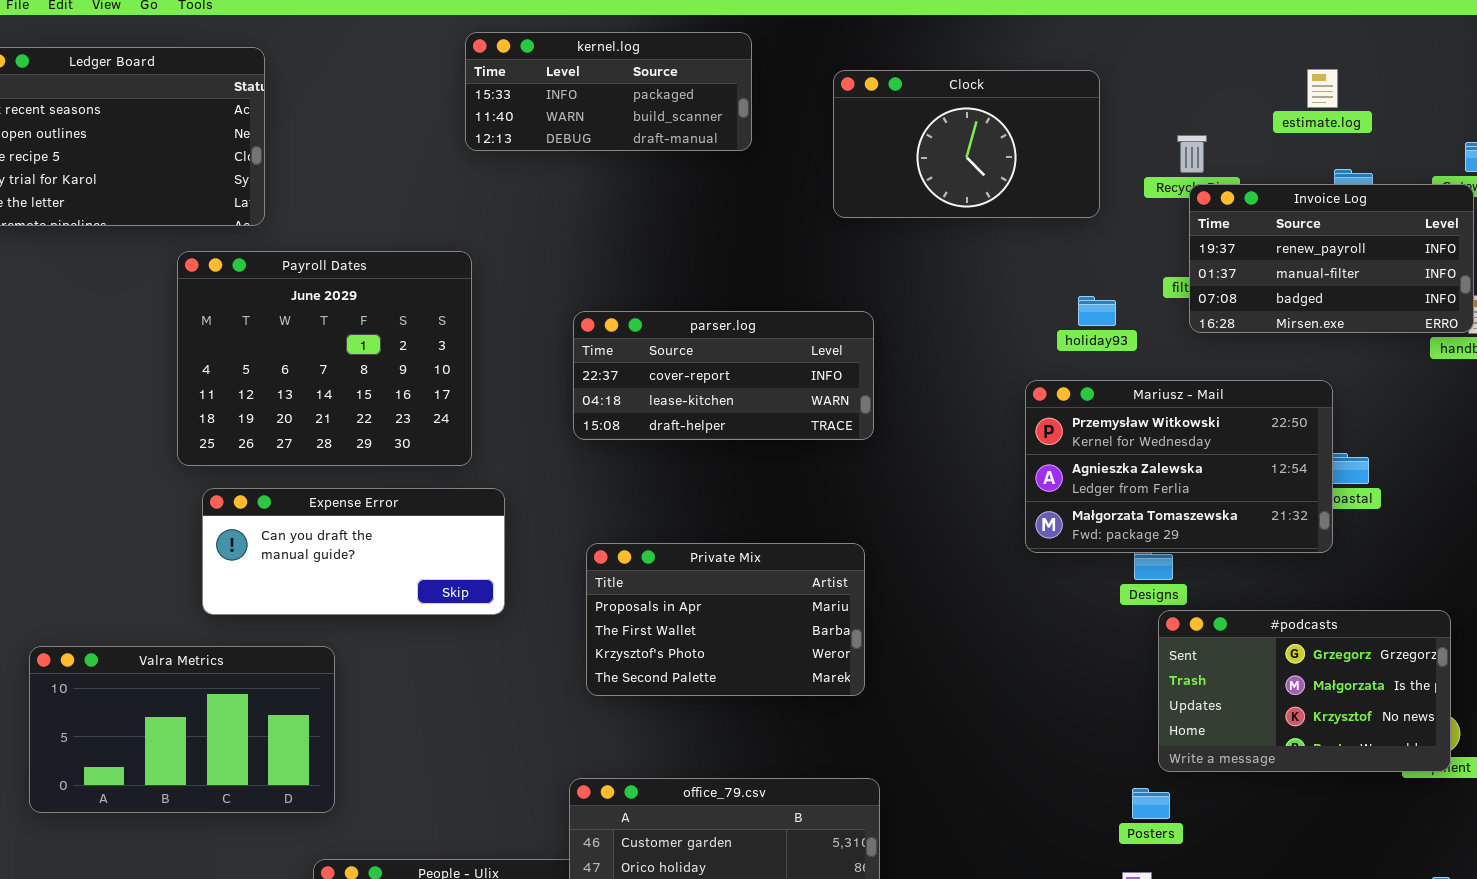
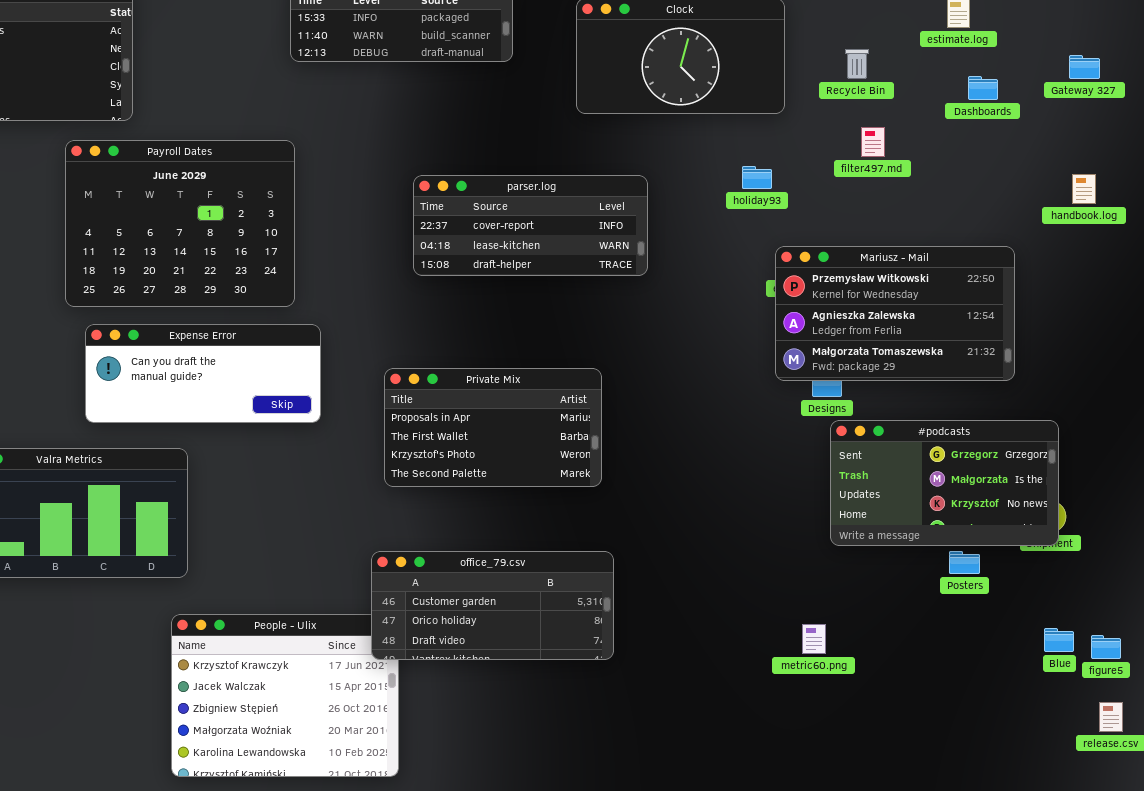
Invoice Log: [1189,184,1474,333] -> none, closed
holiday93: [1078,296,1116,326] -> [742,166,772,189], moved
parser.log: [573,311,874,440] -> [413,175,648,276], moved
Mariusz - Mail: [1025,380,1333,553] -> [775,246,1015,381], moved
Posters: [1132,788,1170,819] -> [949,551,980,574], moved

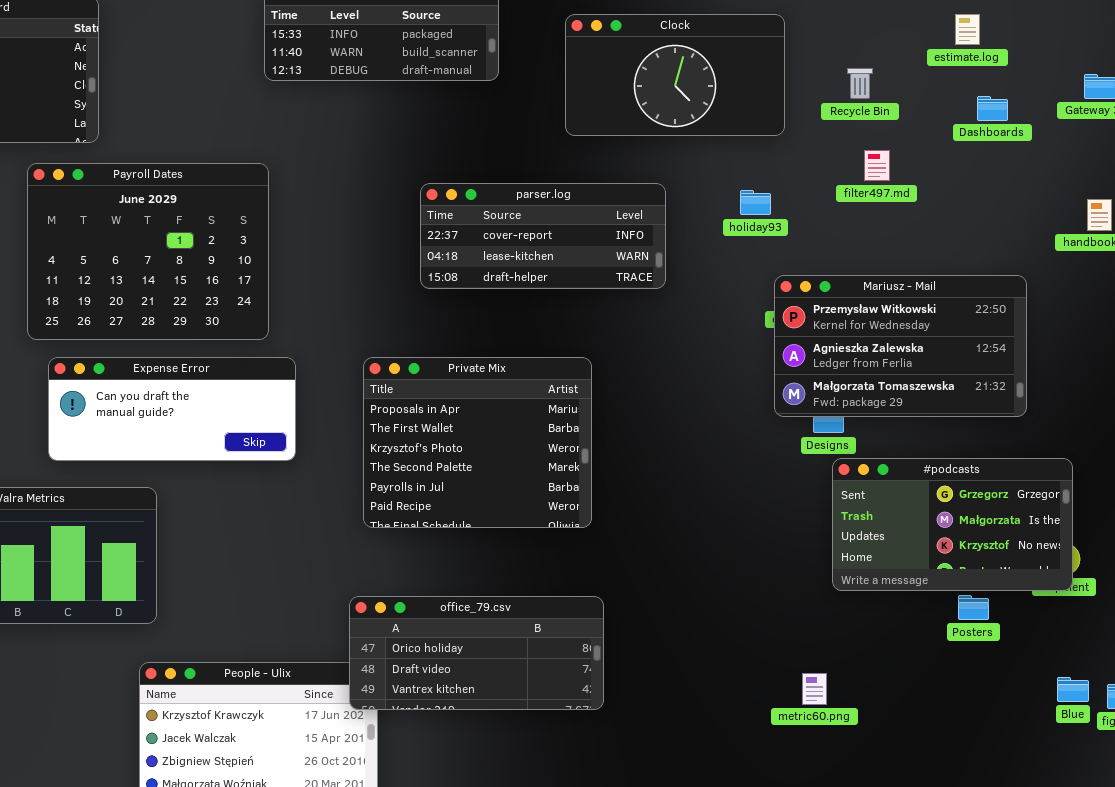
parser.log: [413,175,648,276] -> [420,183,666,289], moved
Private Mix: [384,368,602,487] -> [363,357,592,528], resized
office_79.csv: [371,551,614,660] -> [349,596,604,710], scrolled down 1 row

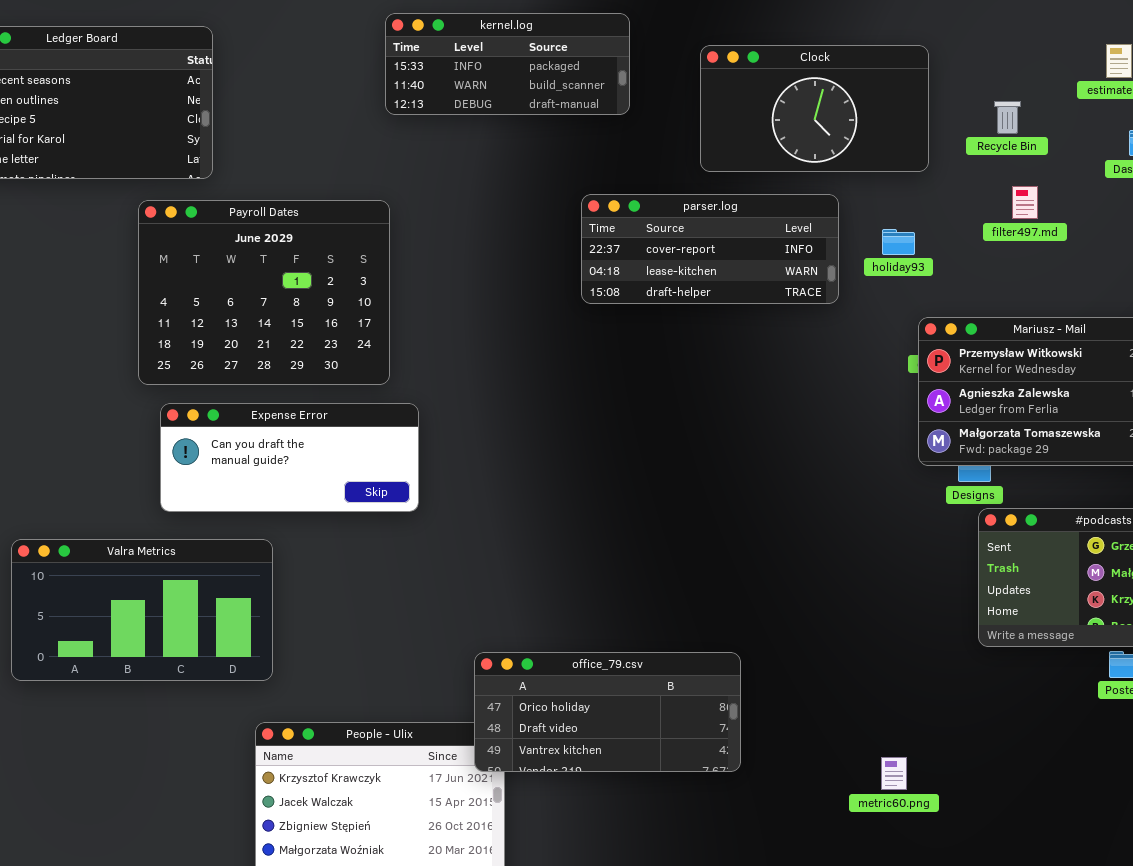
parser.log: [420,183,666,289] -> [581,194,839,304], moved
Private Mix: [363,357,592,528] -> none, closed
metric60.png: [802,673,827,705] -> [881,757,907,790], moved

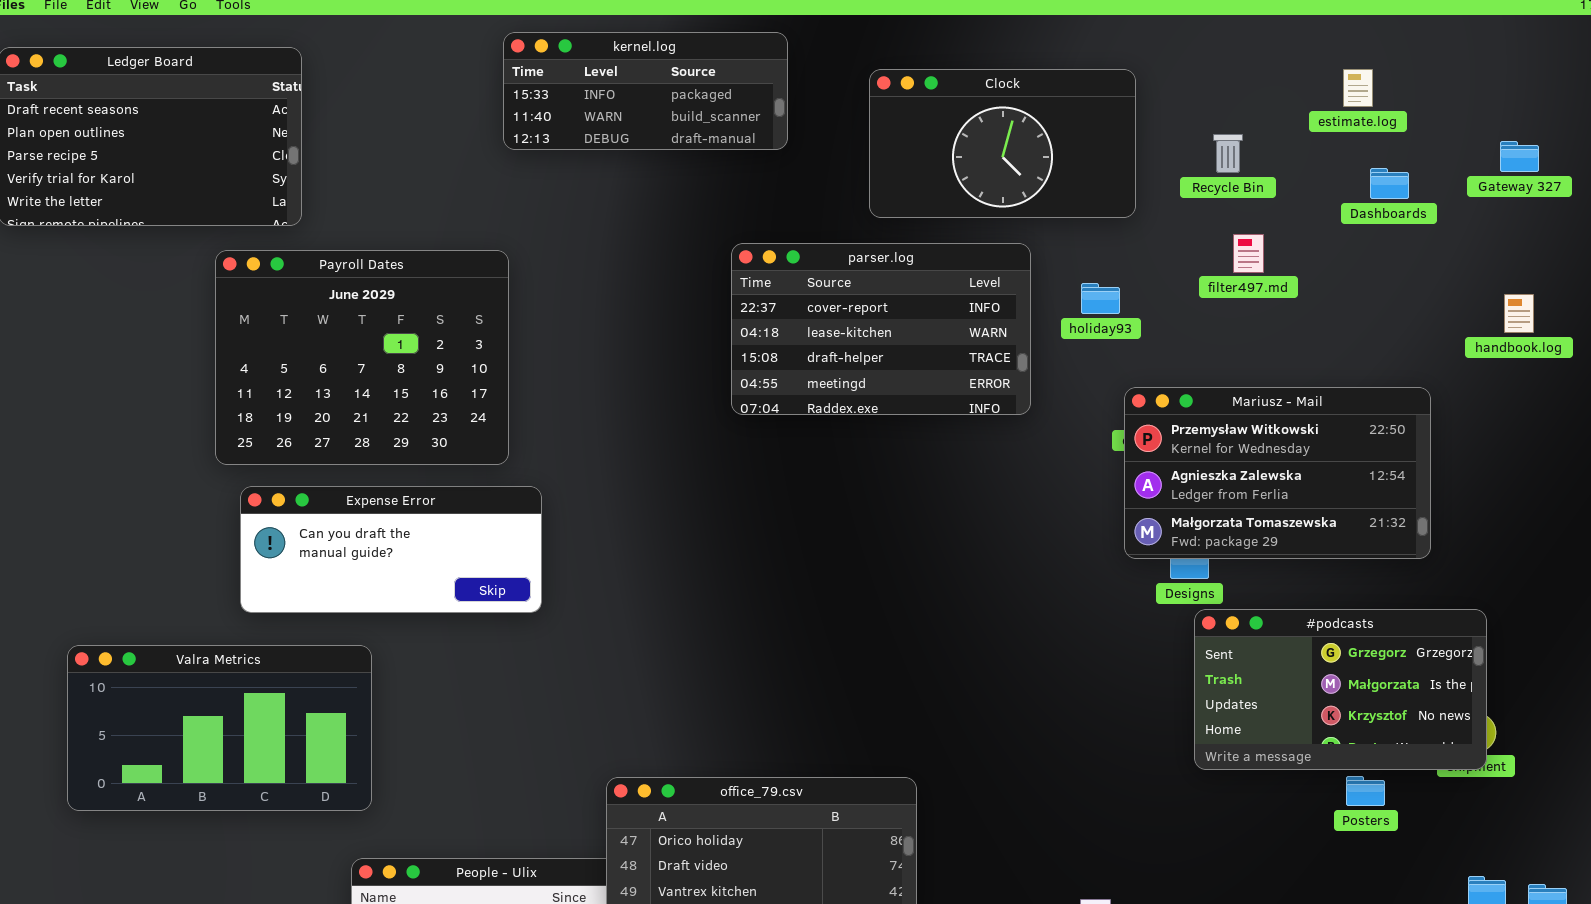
parser.log: [581,194,839,304] -> [731,243,1031,415], resized

